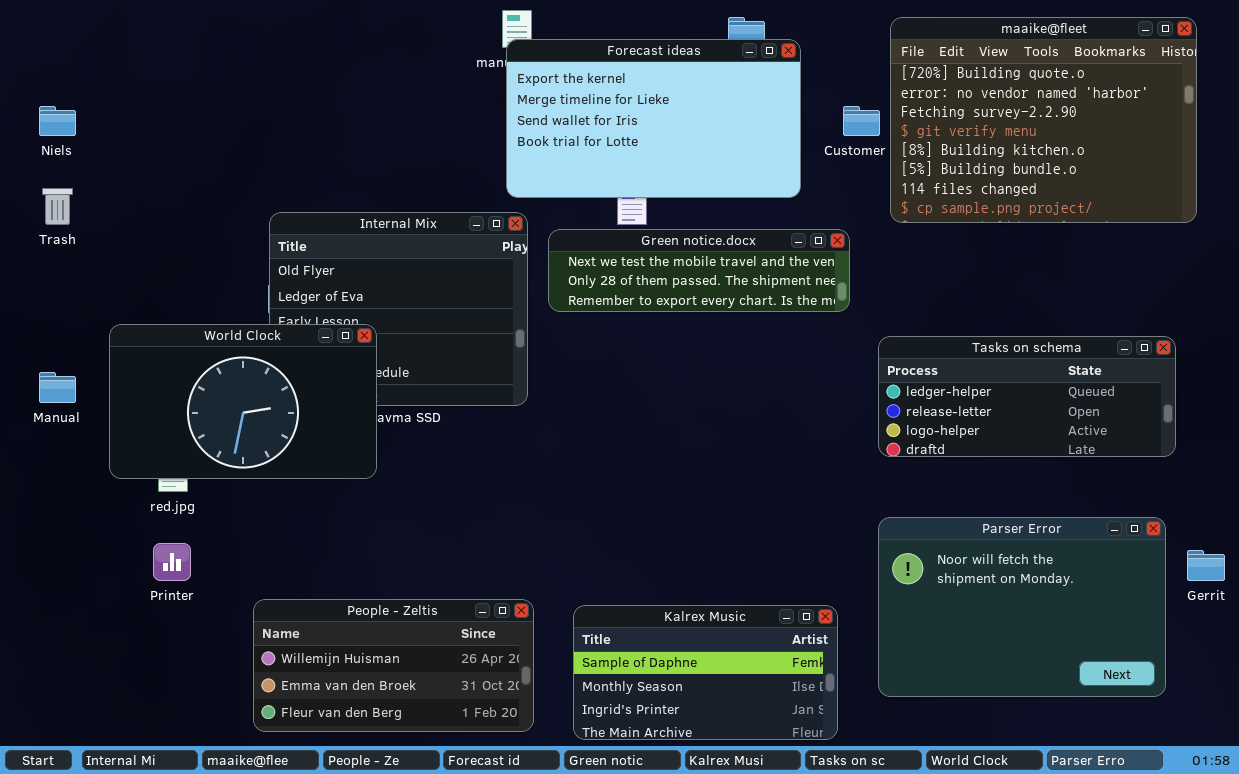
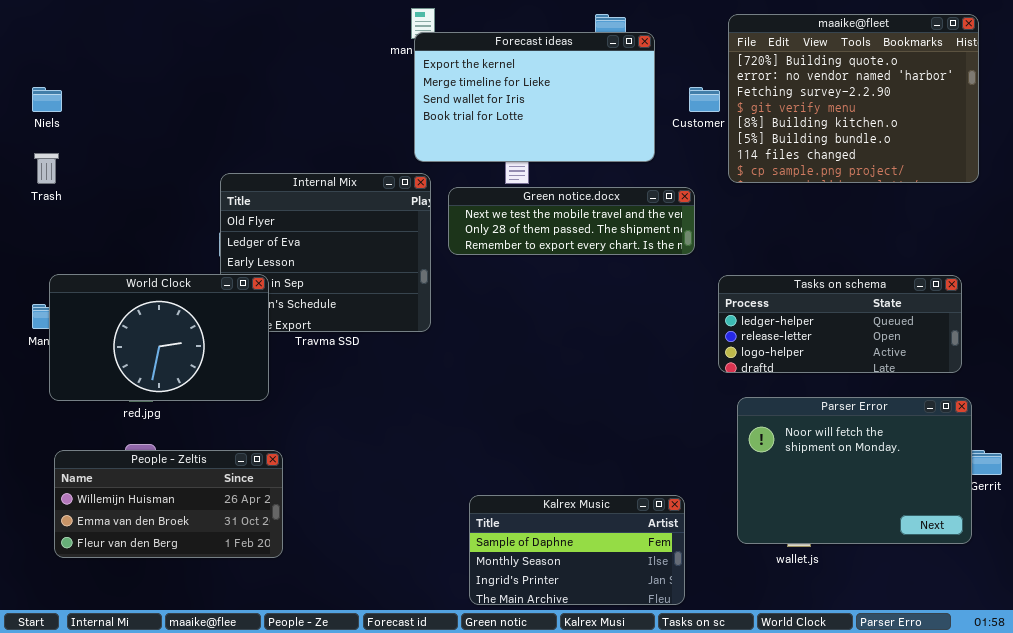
World Clock: [109,324,377,479] -> [49,274,269,401], moved
Parser Error: [878,517,1166,697] -> [737,397,972,544], moved
People - Zeltis: [253,599,534,732] -> [54,450,283,558], moved

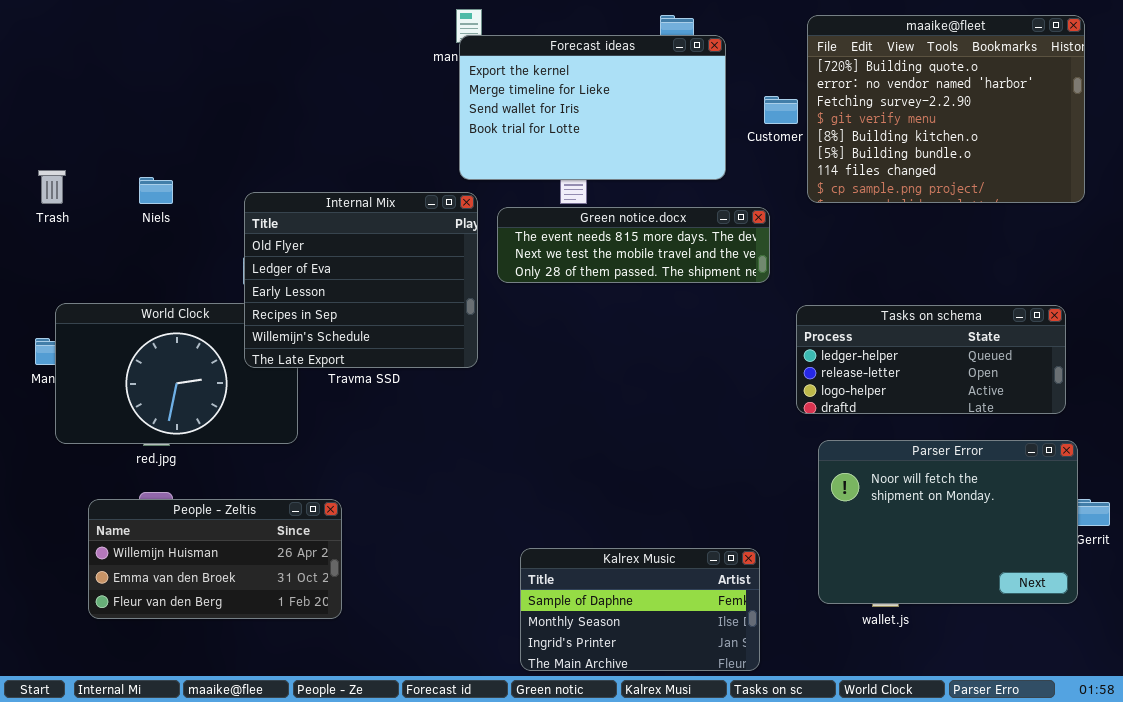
Niels: [32,87,62,112] -> [139,177,173,204], moved
Internal Mix: [220,173,431,332] -> [244,192,478,368], raised
Green notice.docx: [448,187,695,255] -> [497,207,770,283], scrolled up 1 row
People - Zeltis: [54,450,283,558] -> [88,499,342,619], moved

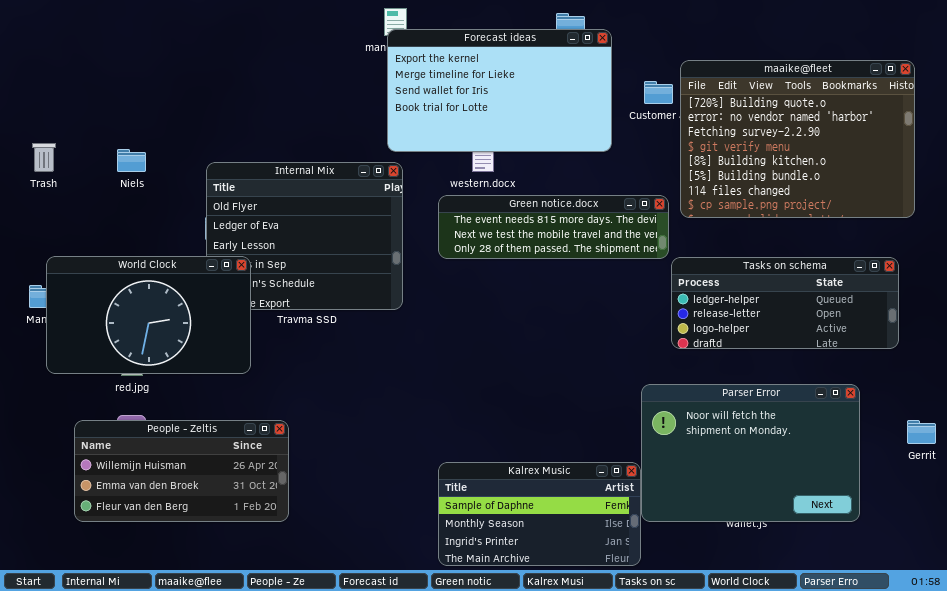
maaike@fleet: [807,15,1085,203] -> [680,60,915,218], moved
Green notice.docx: [497,207,770,283] -> [438,195,669,259], moved
World Clock: [55,303,298,444] -> [46,256,251,374], raised
Parser Error: [818,440,1078,604] -> [641,384,860,522], moved

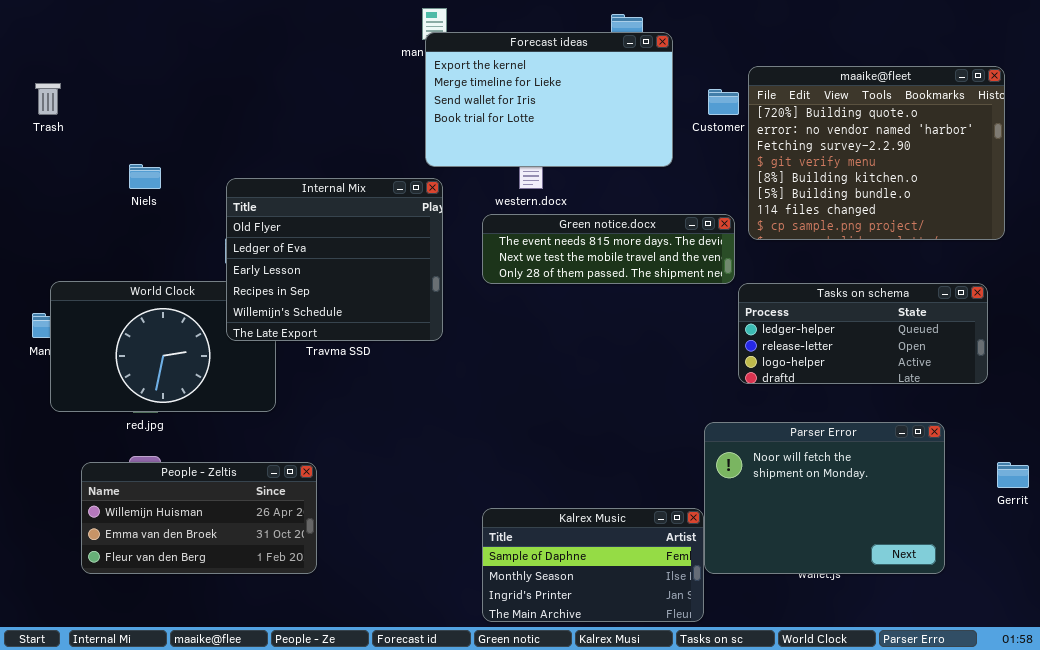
Trash: [32,143,56,172] -> [35,83,61,115], moved
Internal Mix: [206,162,403,310] -> [226,178,443,341], raised

